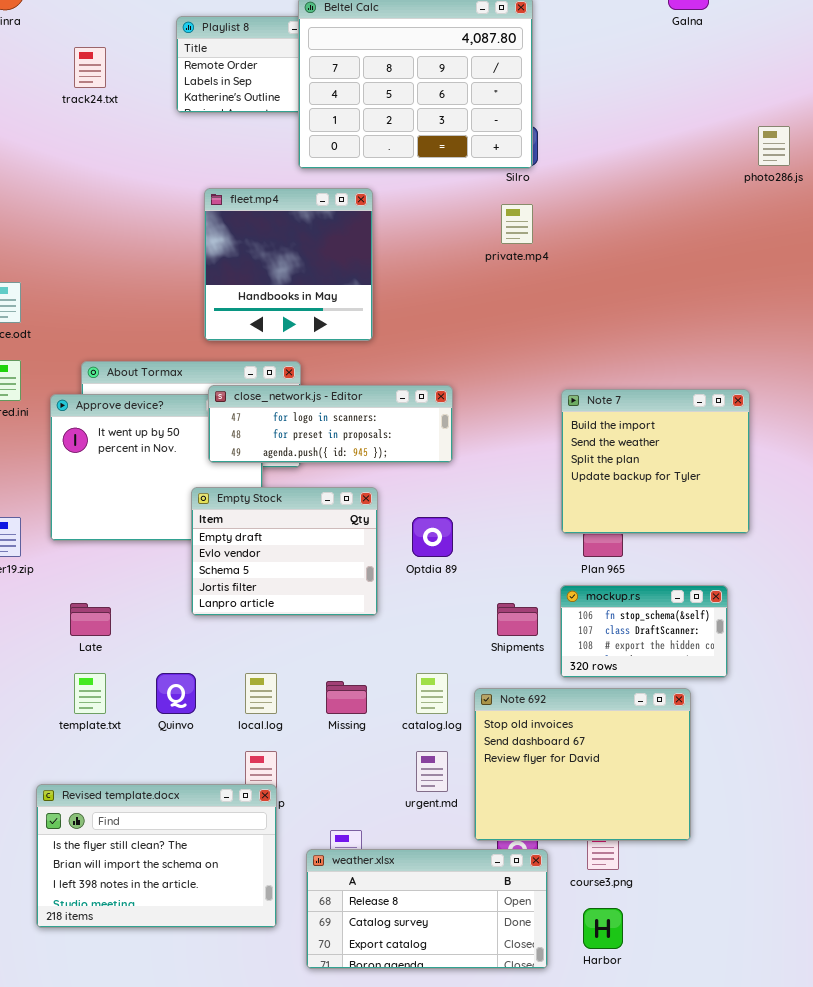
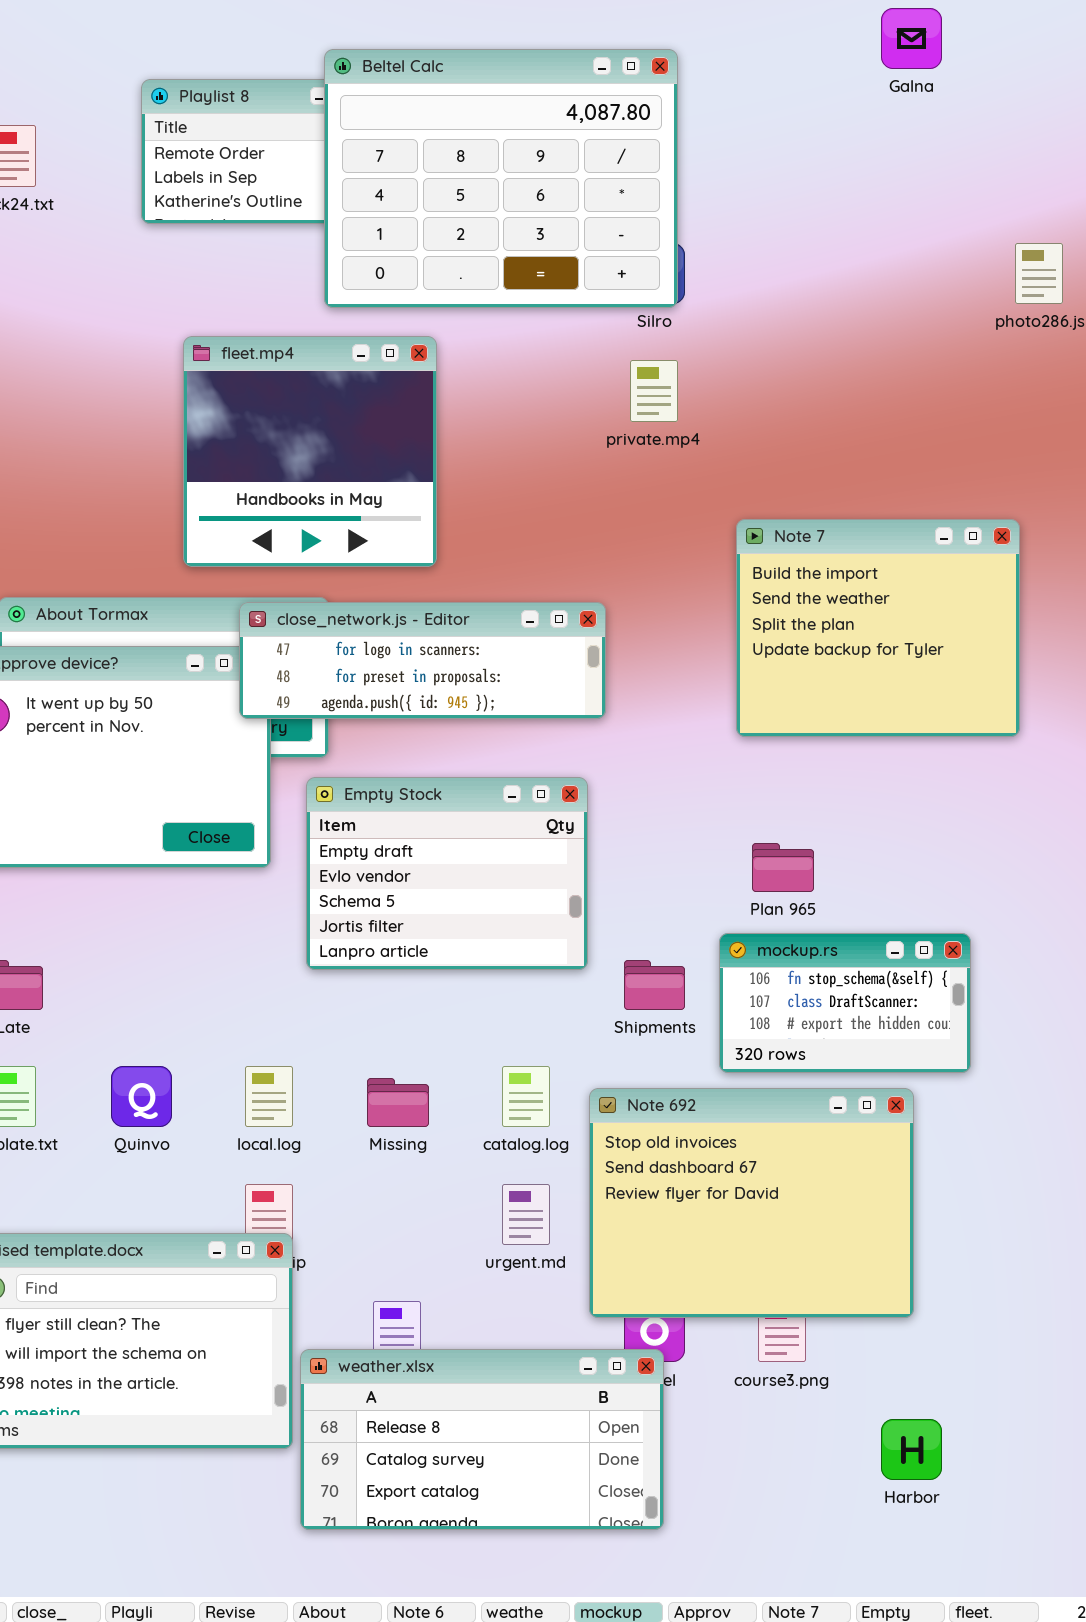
close_network.js - Editor: [208,385,453,463] -> [239,602,606,719], moved
Note 7: [561,389,750,534] -> [736,519,1020,737], moved
Empty Stock: [191,487,378,616] -> [306,777,588,970], moved
weather.xlsx: [306,849,548,969] -> [300,1349,664,1530], moved
Harbor: [583,908,623,949] -> [881,1419,942,1480], moved

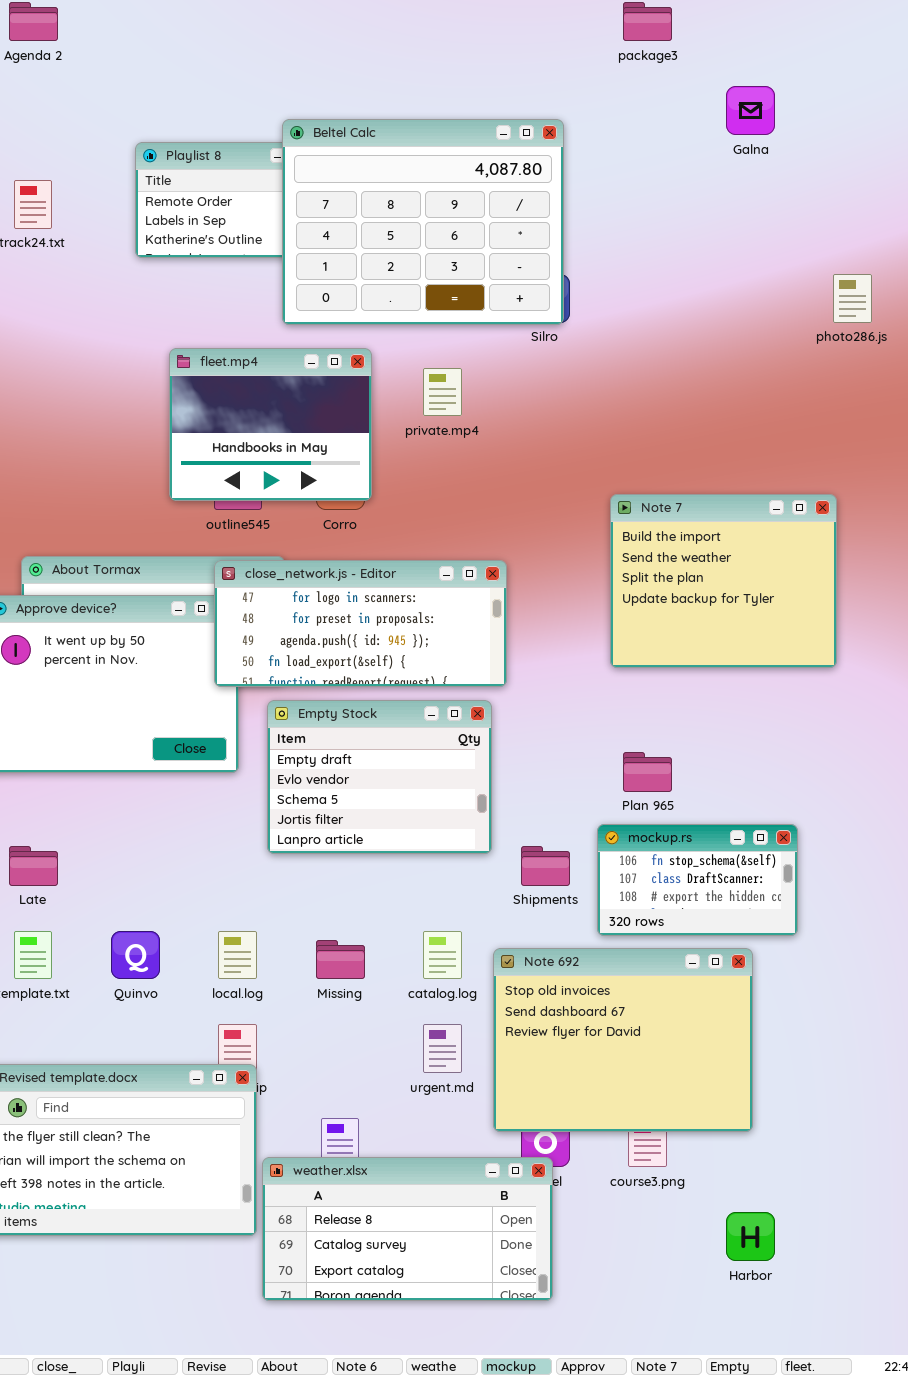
fleet.mp4: [183,336,437,567] -> [169,348,372,501], resized
private.mp4: [630,360,678,422] -> [423,368,462,416], moved
close_network.js - Editor: [239,602,606,719] -> [214,560,507,687], resized

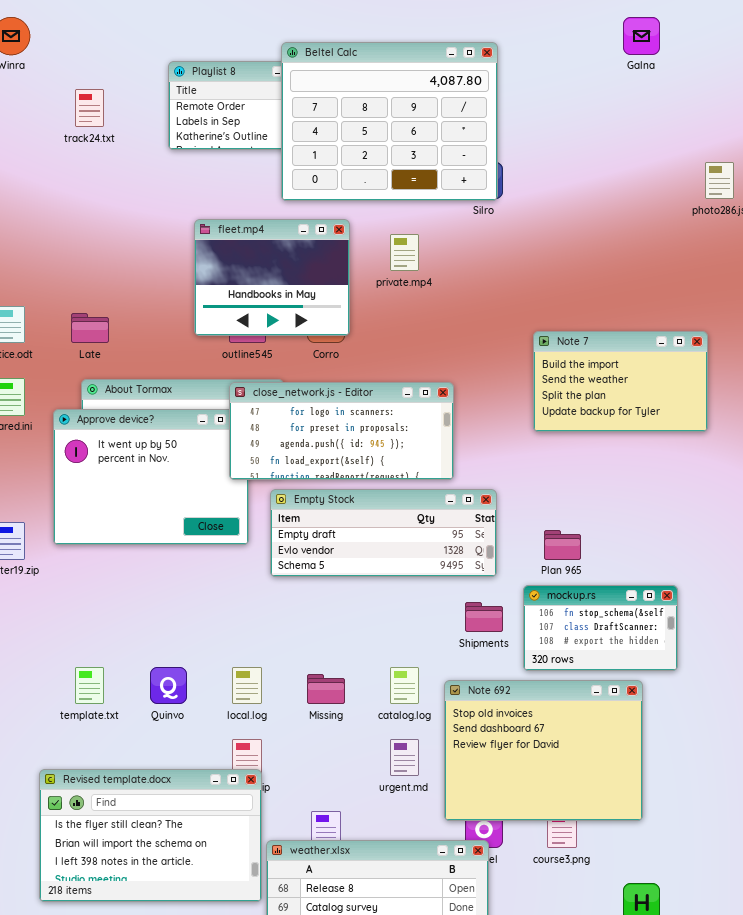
Note 7: [610,494,837,668] -> [533,331,708,432], resized
Empty Stock: [267,700,492,854] -> [270,489,497,577], resized
Late: [9,846,58,886] -> [71,313,109,343], moved

